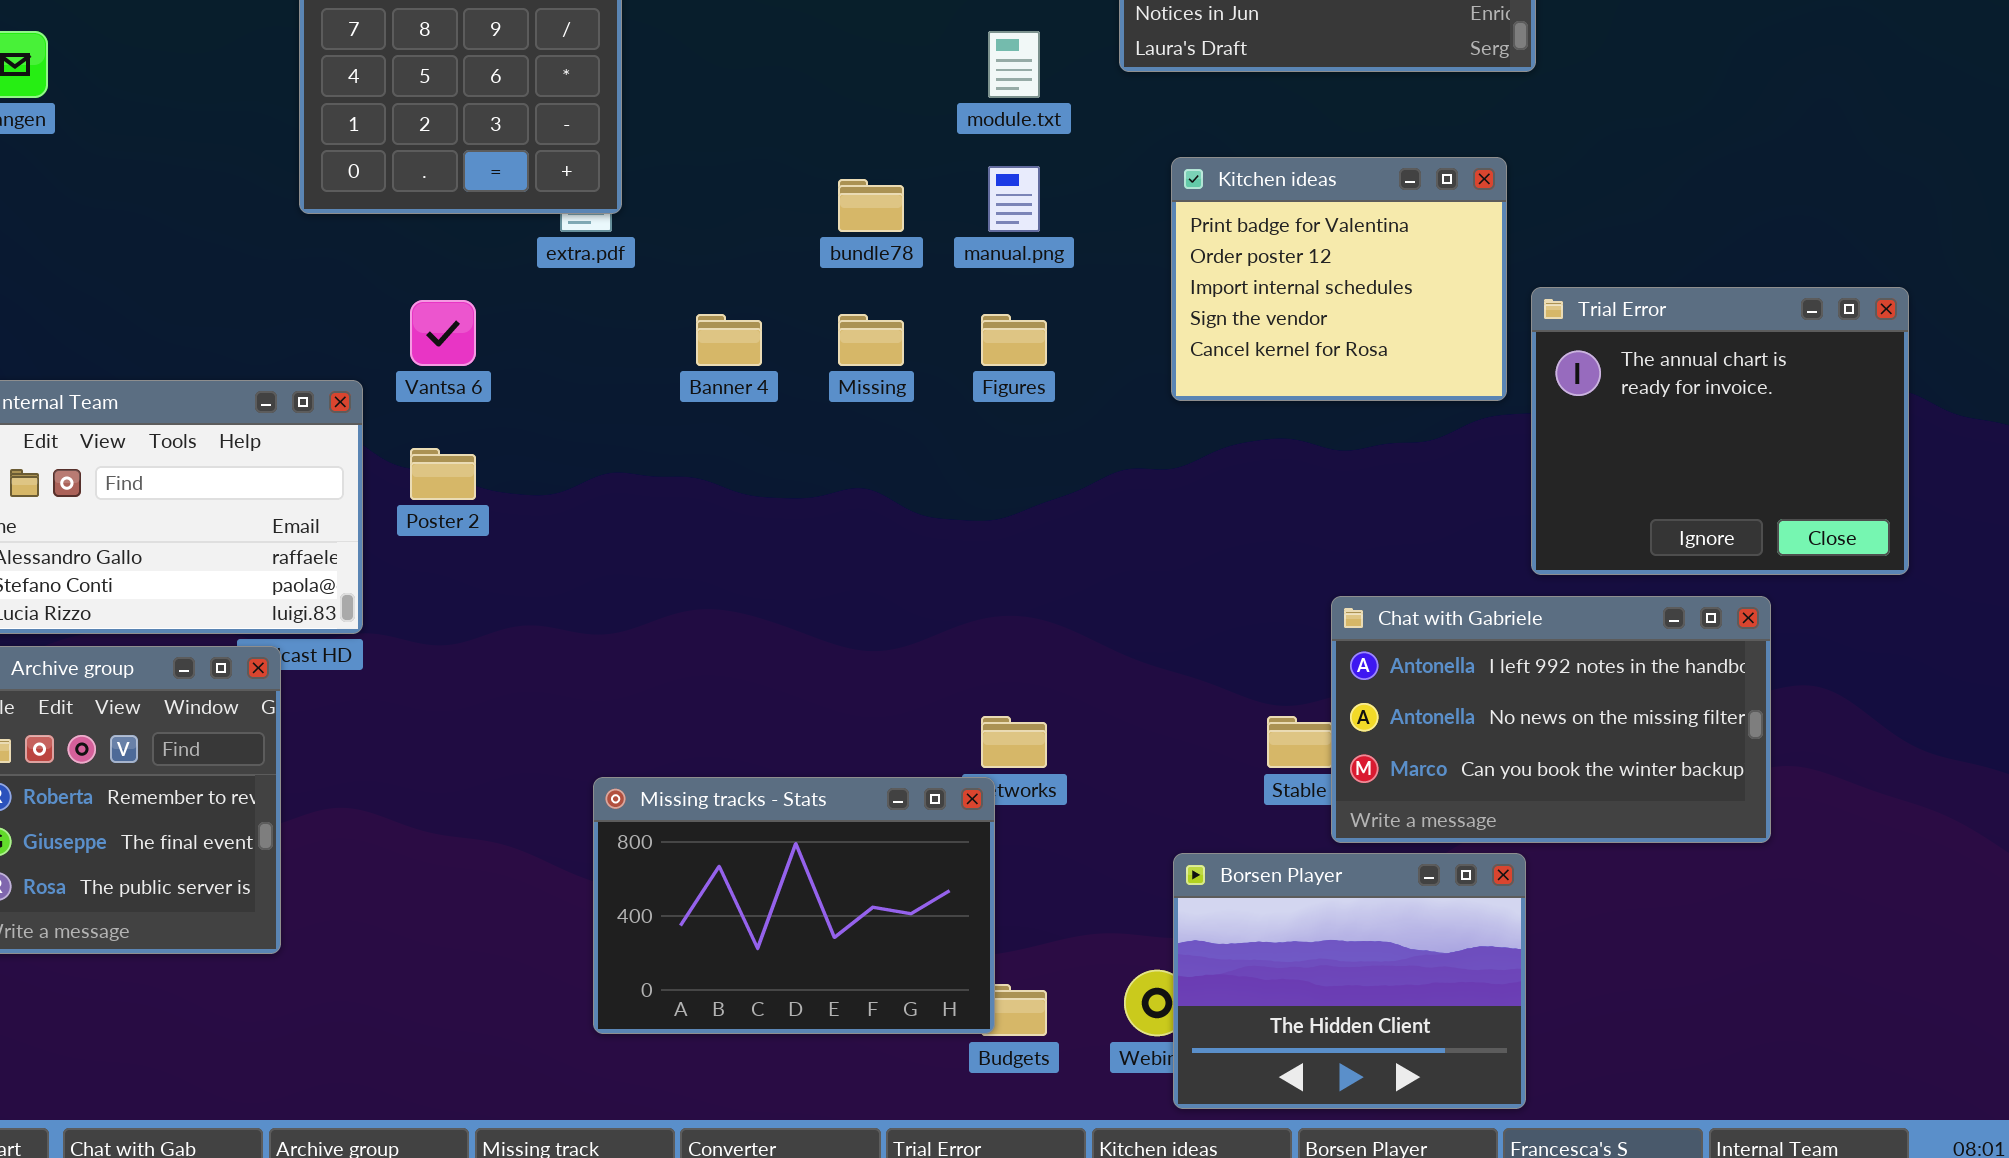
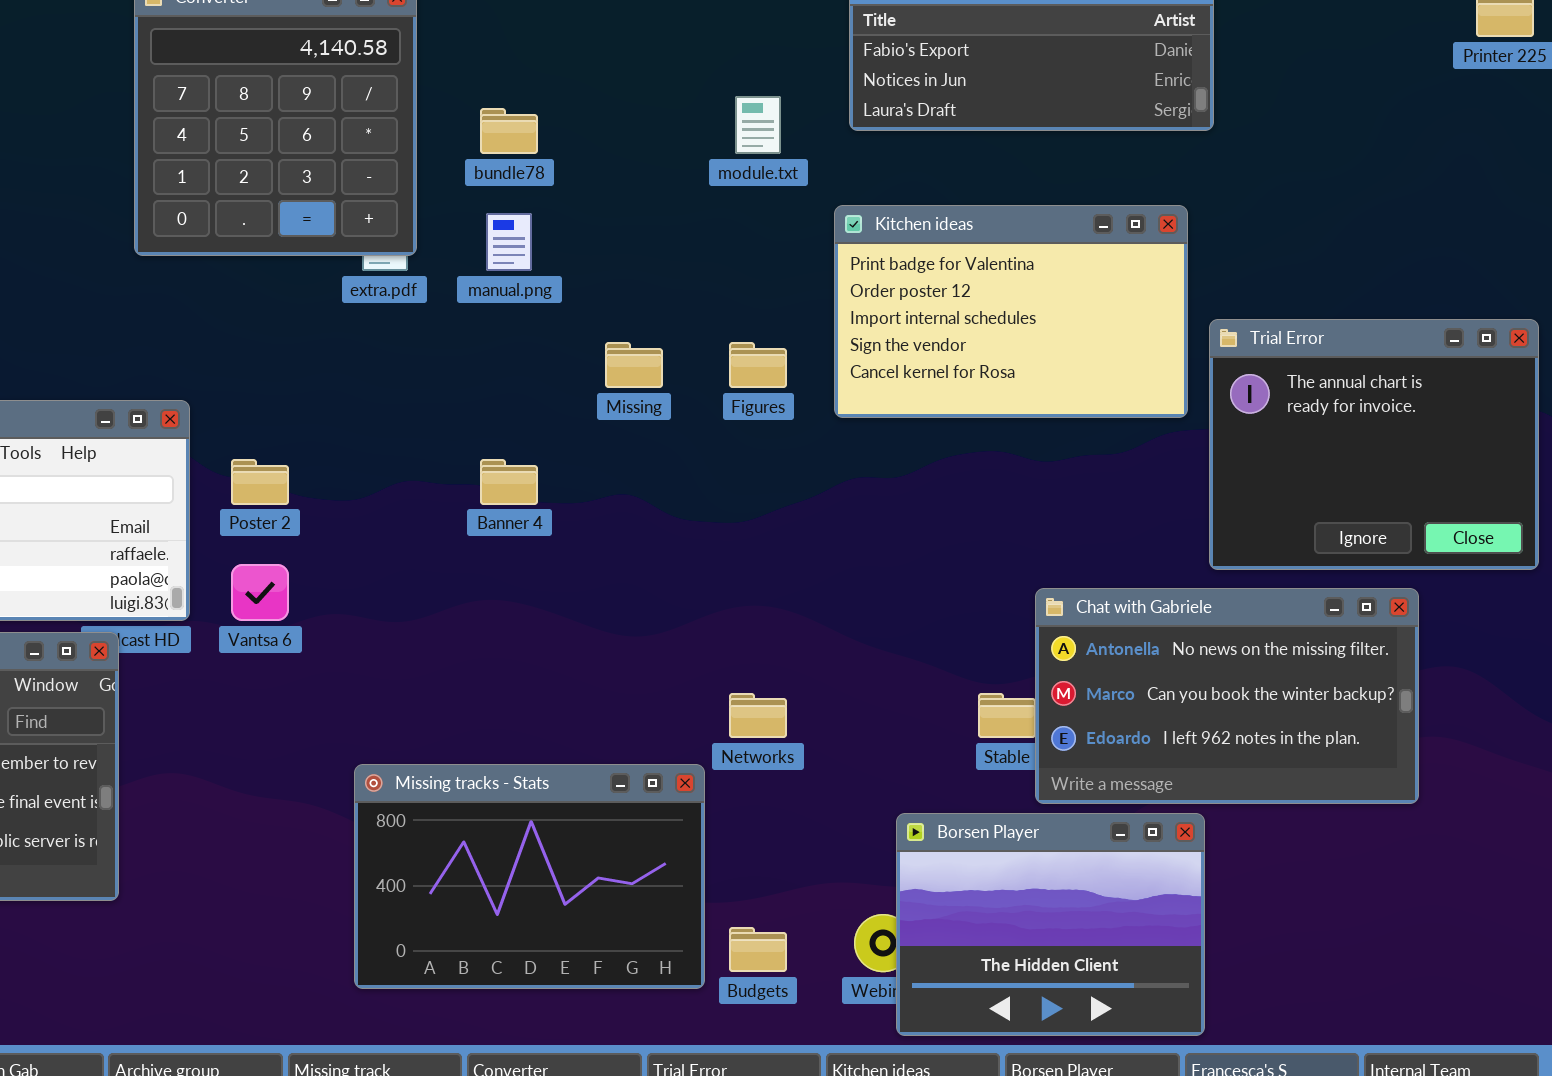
Kitchen ideas: [1171,157,1507,401] -> [834,205,1188,418], resized
manual.png: [988,166,1040,232] -> [486,213,532,271], moved
bundle78: [838,179,904,232] -> [480,108,538,154], moved
Vantsa 6: [410,300,476,366] -> [231,564,289,621], moved
Banner 4: [696,314,762,366] -> [480,459,538,505], moved
Chat with Gabriele: [1331,596,1771,843] -> [1035,588,1419,804], scrolled down 1 row
Missing tracks - Stats: [593,777,995,1034] -> [354,764,705,989], moved

